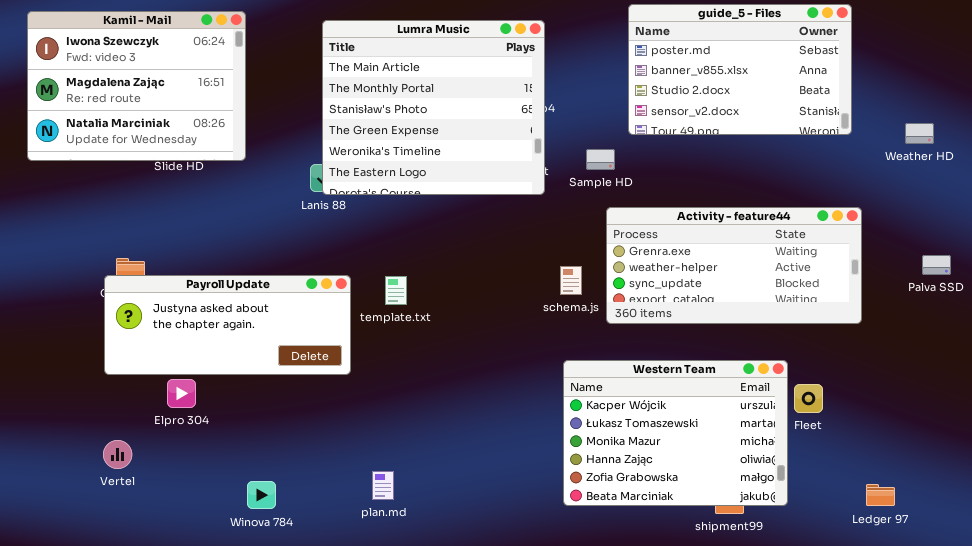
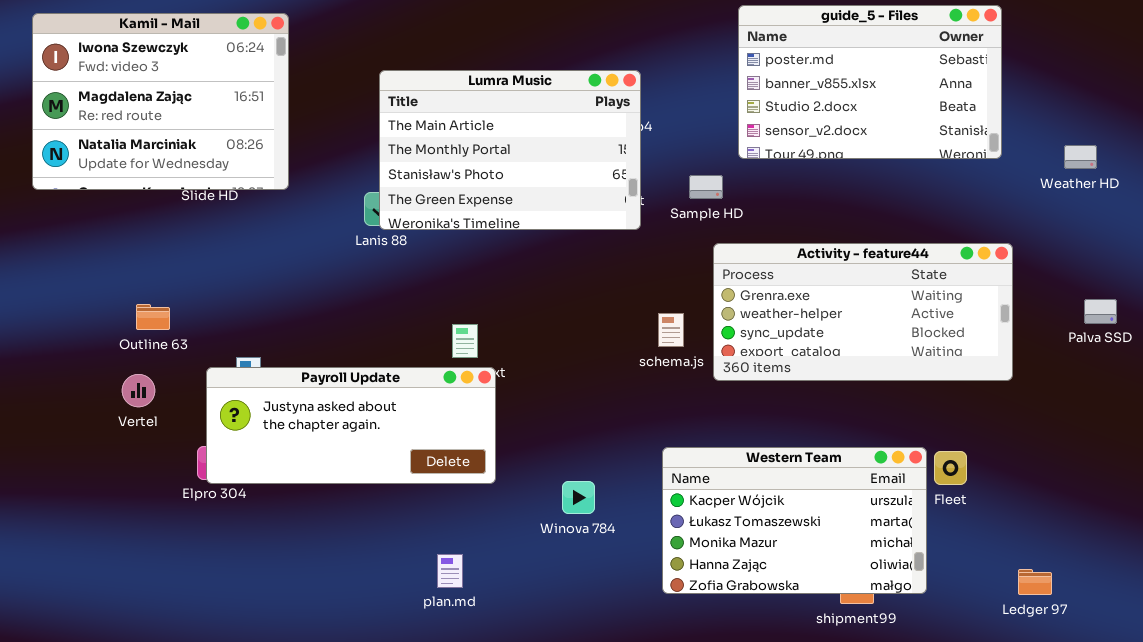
Lumra Music: [322,20,545,195] -> [379,70,641,230], resized
Payroll Update: [104,275,351,375] -> [206,367,496,484], moved
Western Team: [563,360,788,506] -> [662,447,927,594], resized
Vertel: [103,440,132,469] -> [122,374,155,407], moved
Winova 784: [247,481,276,509] -> [562,481,595,514], moved

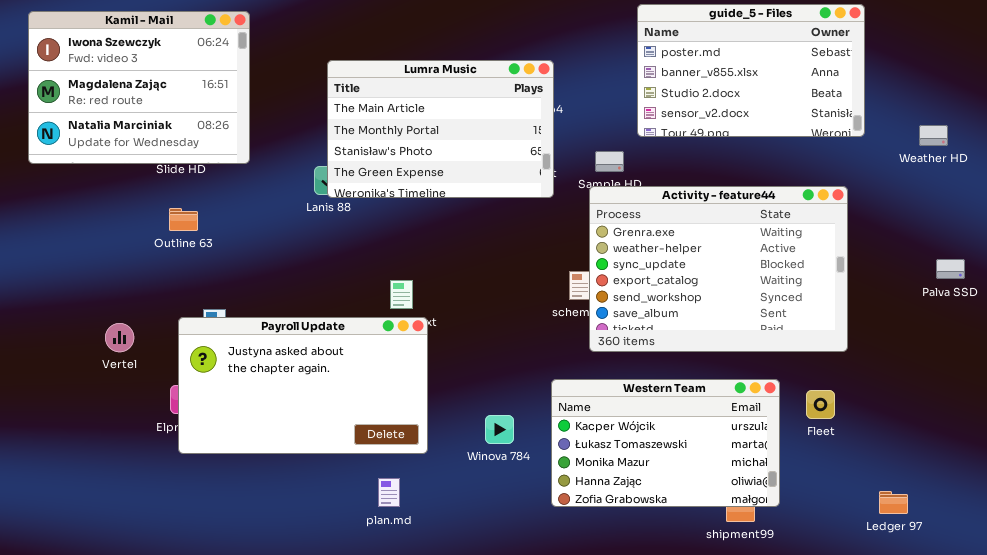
Activity - feature44: [713,243,1013,381] -> [589,186,848,352], moved, resized
Outline 63: [136,304,170,330] -> [169,208,198,231], moved
Payroll Update: [206,367,496,484] -> [178,317,428,454], resized
Western Team: [662,447,927,594] -> [551,379,780,507], moved

